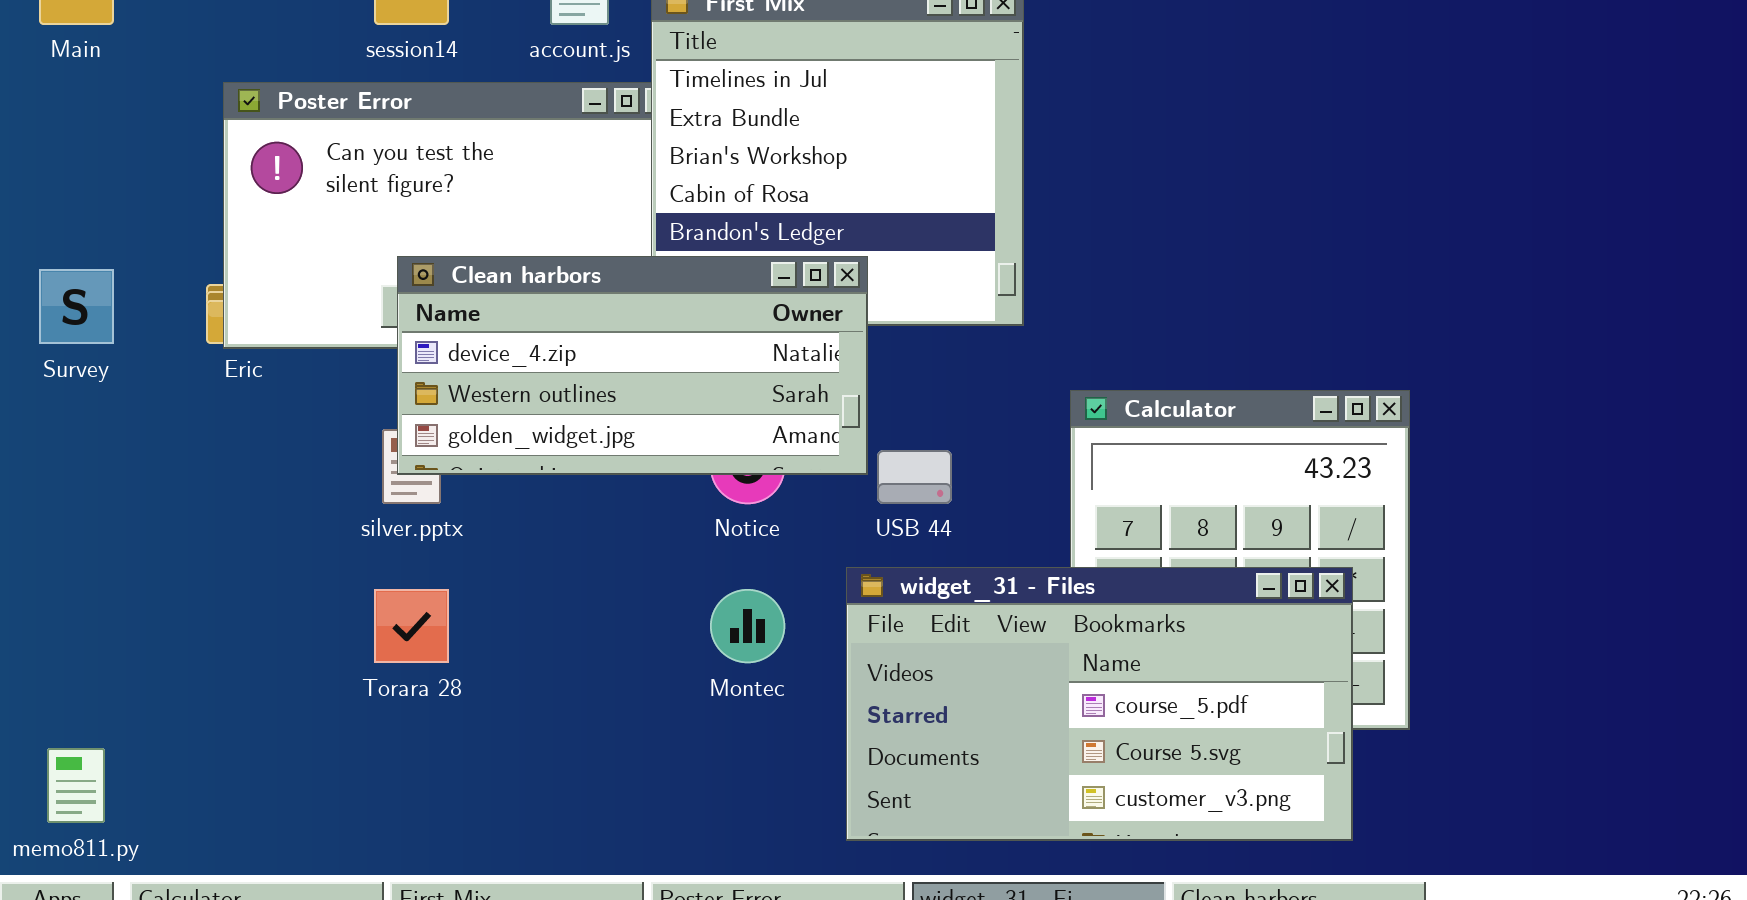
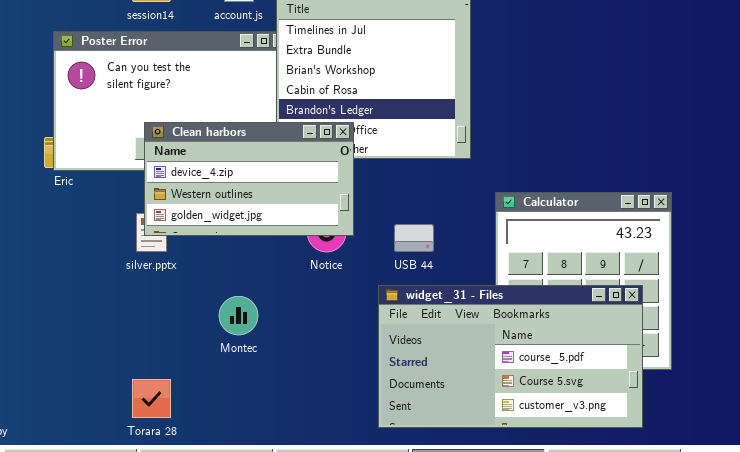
Clean harbors: [397,256,868,475] -> [144,122,354,236], resized
Torara 28: [374,589,449,663] -> [132,379,171,418], moved
Montec: [710,589,785,663] -> [219,296,258,335], moved

